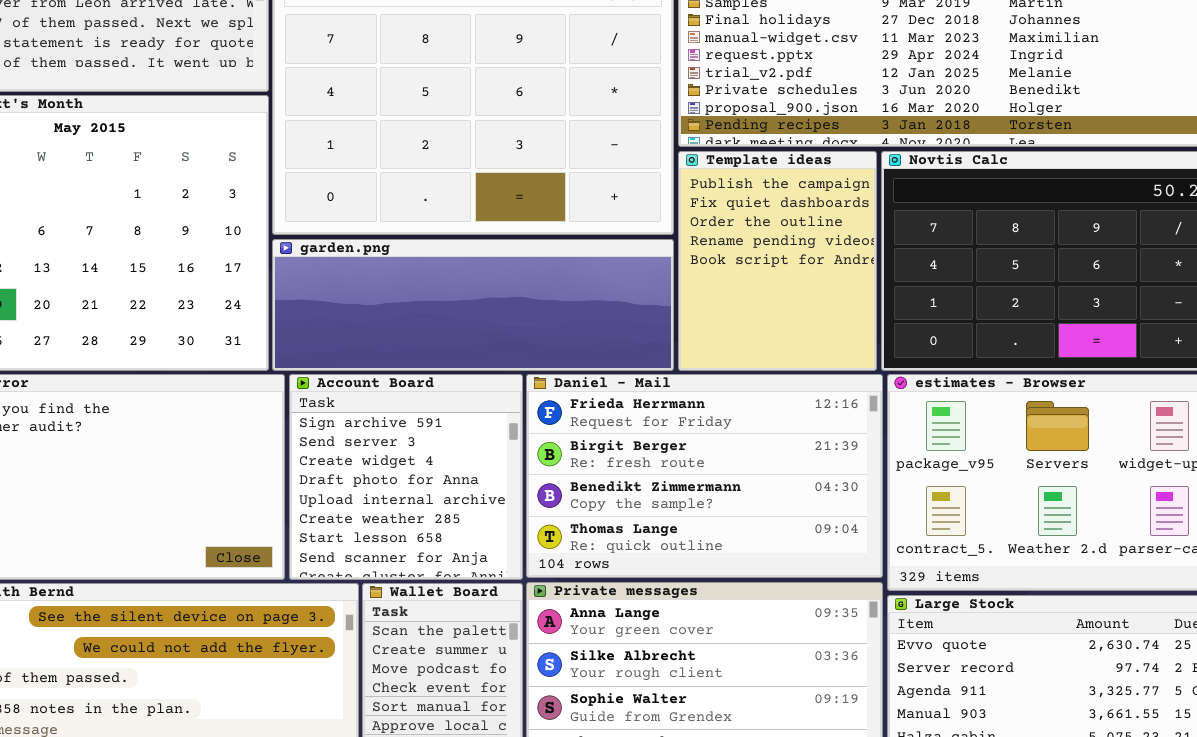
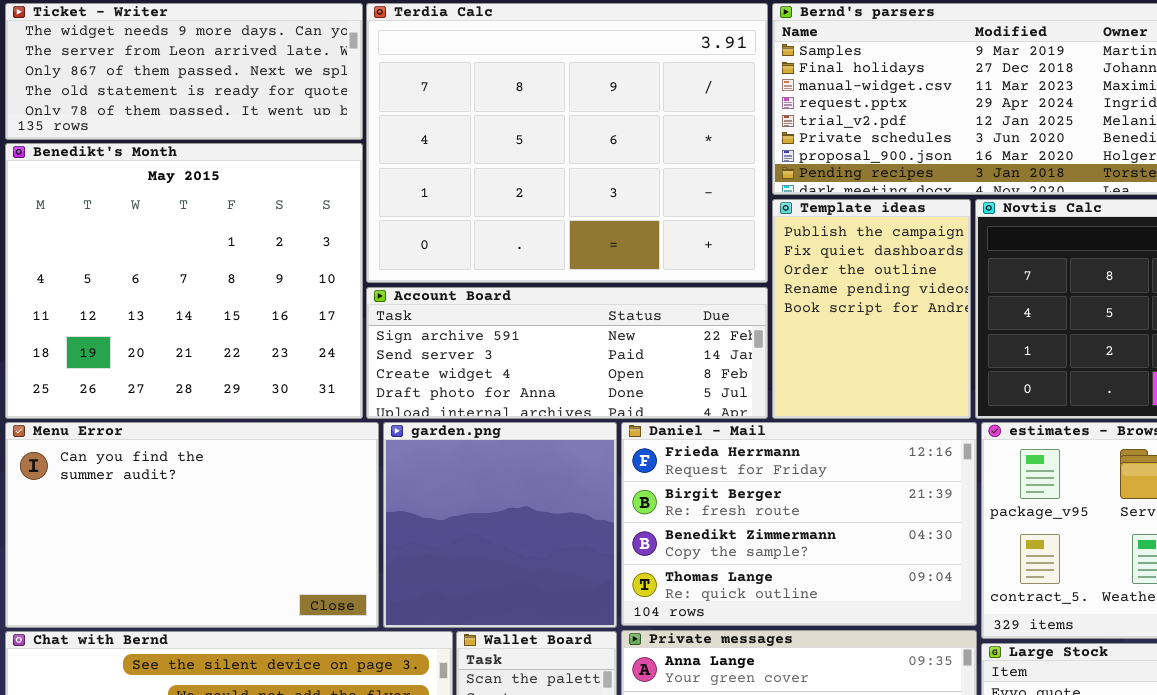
garden.png: [272,239,674,371] -> [383,422,617,628], moved, resized
Account Board: [289,374,523,580] -> [366,287,768,419], moved, resized

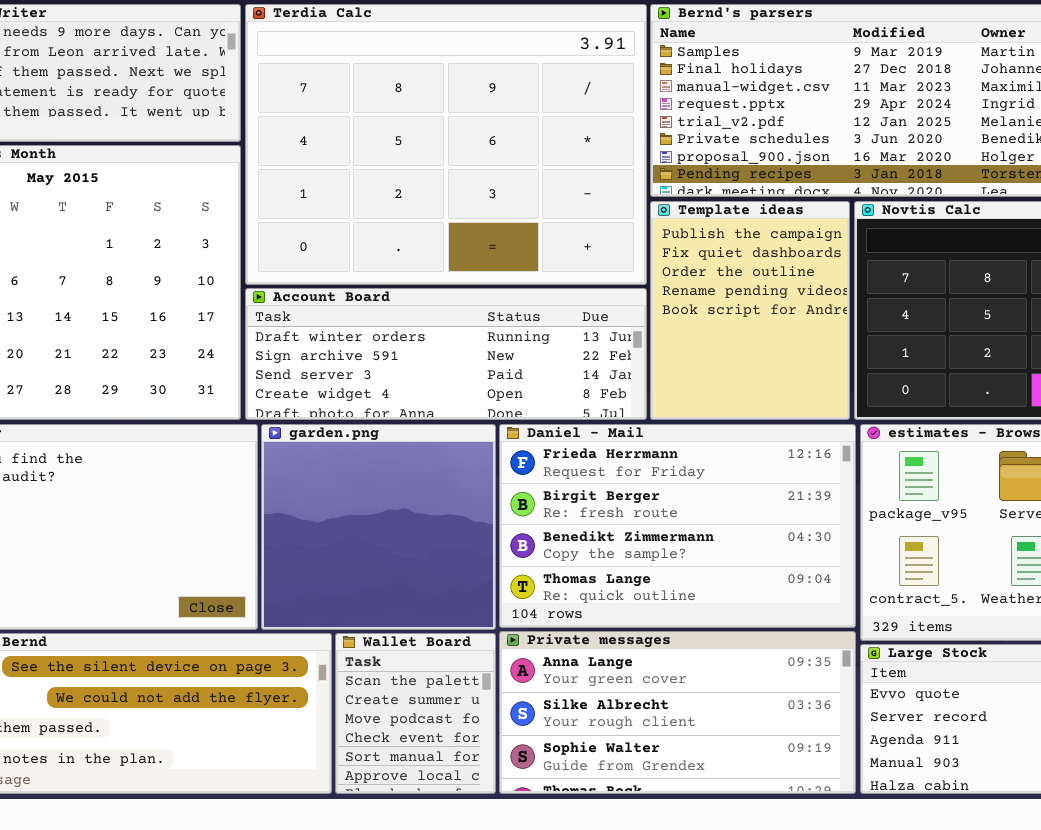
Account Board: [366,287,768,419] -> [245,288,647,420], scrolled up 1 row

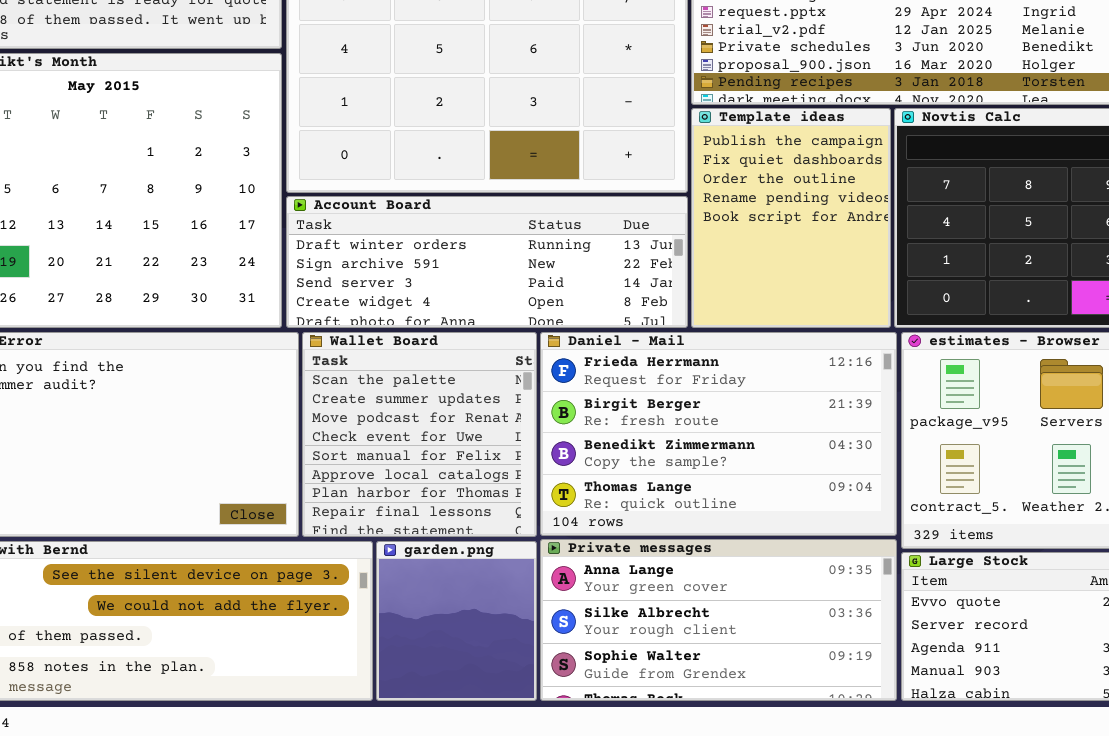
garden.png: [261,424,496,630] -> [376,541,537,701], moved, resized
Wallet Board: [335,633,496,794] -> [302,332,537,537], moved, resized

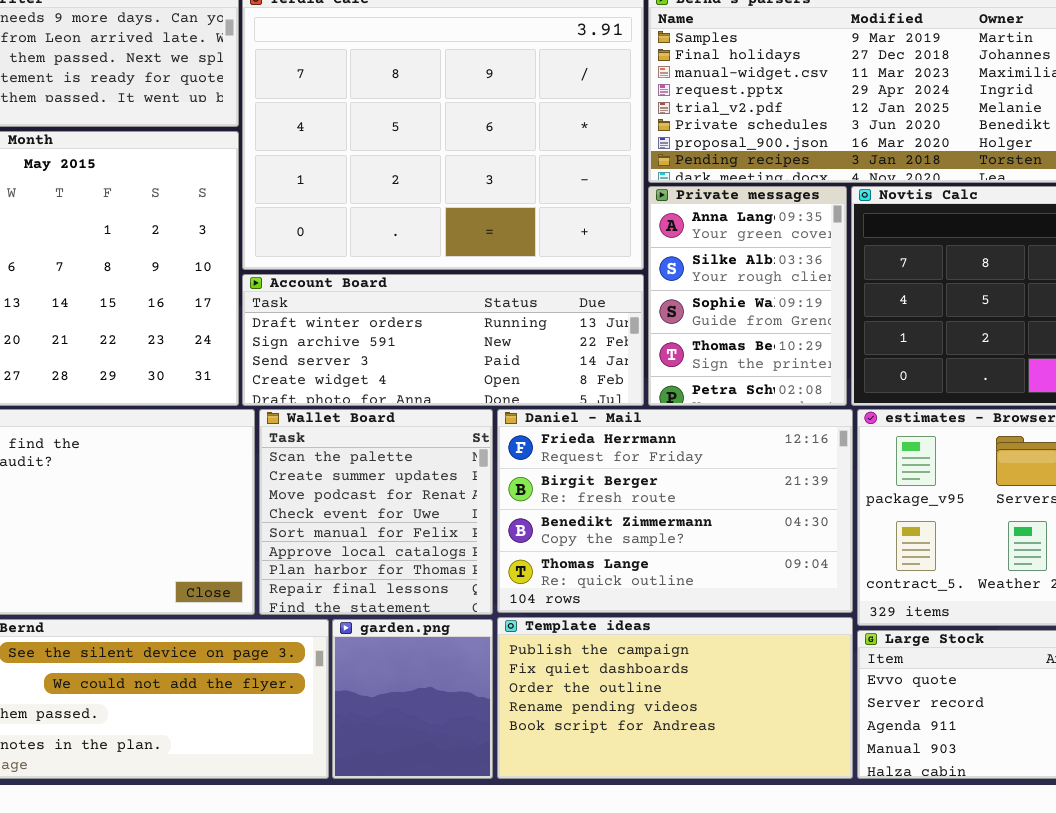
Template ideas: [691,108,891,328] -> [497,617,853,779], moved, resized
Private messages: [540,539,897,701] -> [648,186,847,406], moved, resized

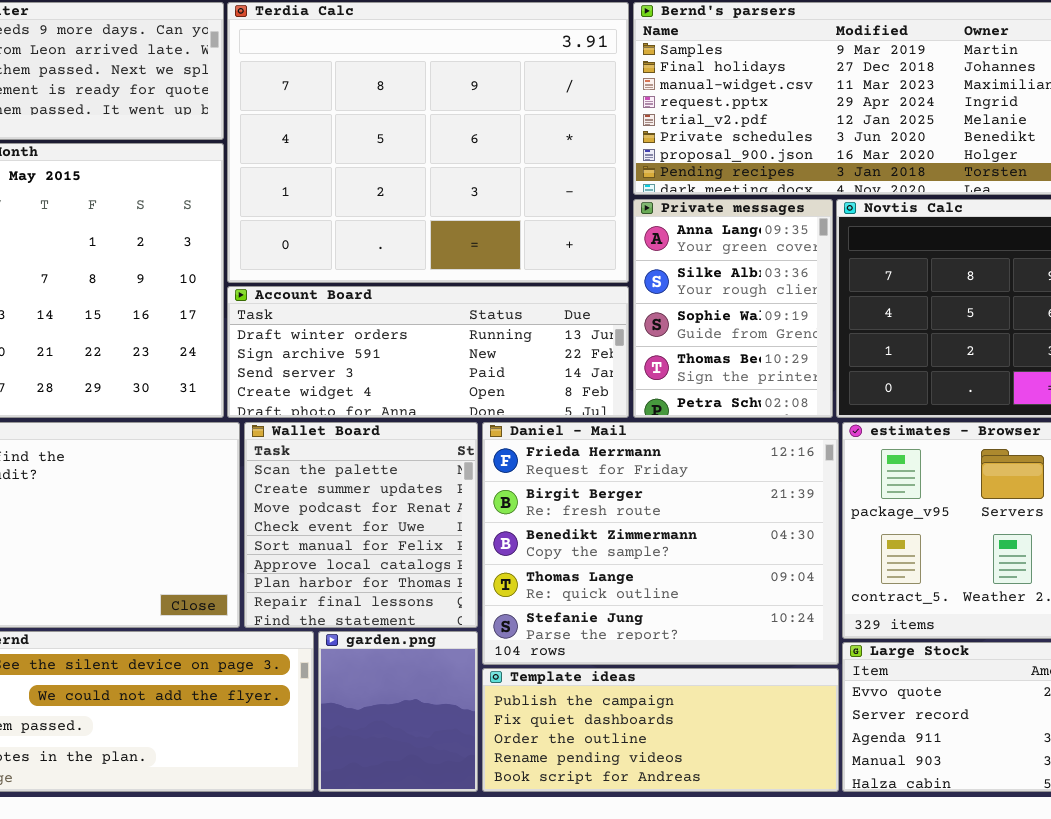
Daniel - Mail: [497,409,853,613] -> [482,422,839,665], resized
Template ideas: [497,617,853,779] -> [482,668,839,792], resized

